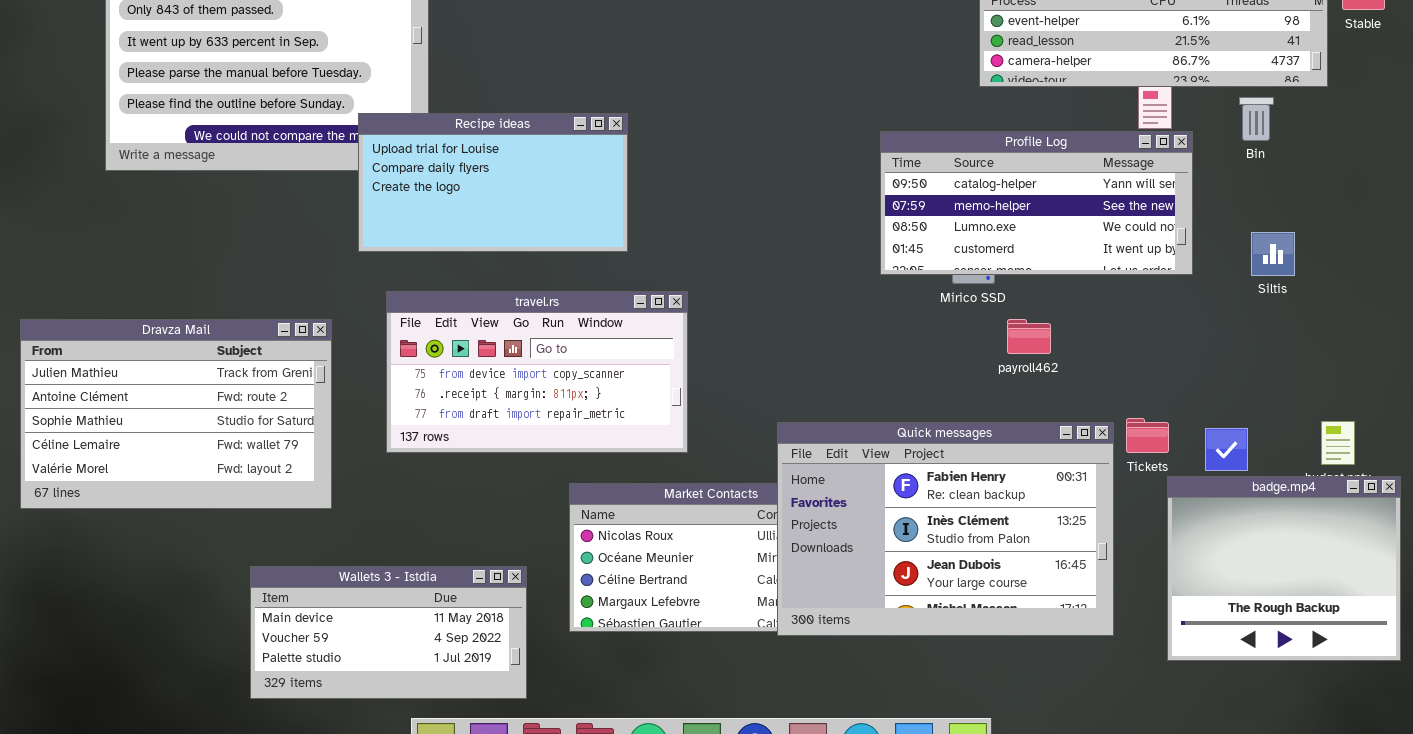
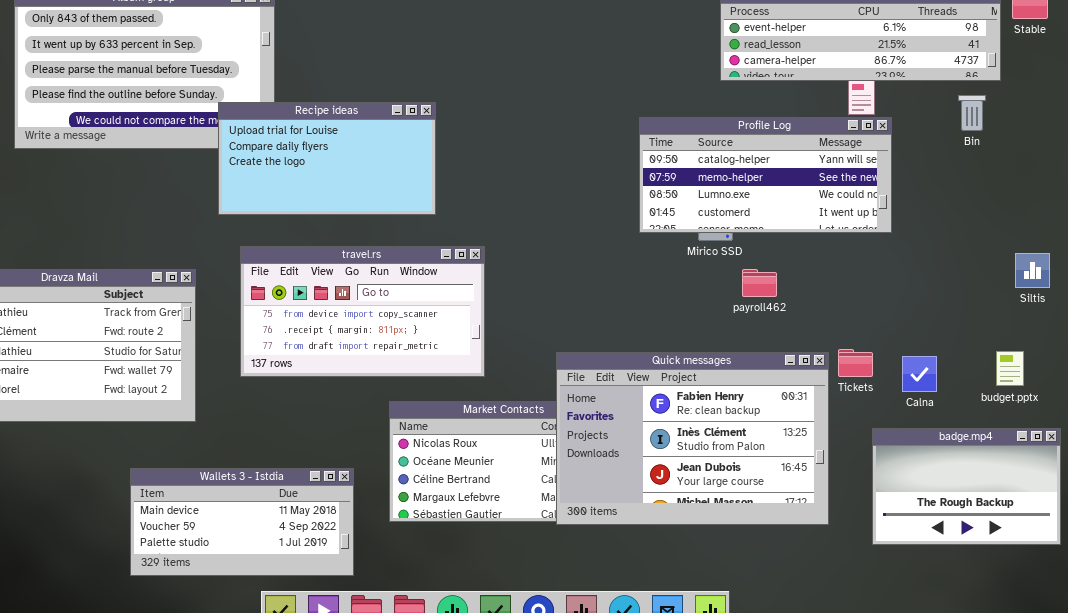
Bin: [1239,97,1274,141] -> [958,95,986,131], moved
Siltis: [1251,232,1295,276] -> [1015,253,1050,288], moved
badge.mp4: [1167,476,1401,661] -> [872,428,1061,545], resized

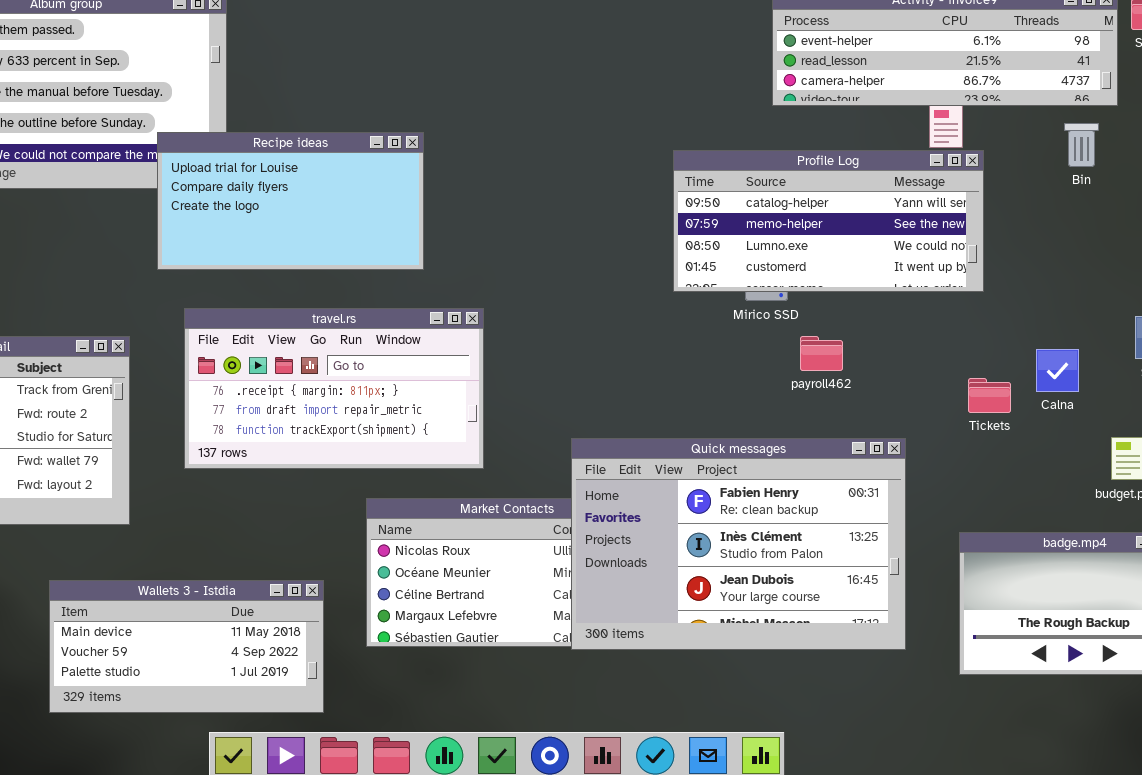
travel.rs: [240,246,485,377] -> [184,308,484,469], scrolled down 1 row
Tickets: [838,349,873,377] -> [968,378,1011,413], moved
Calna: [902,356,937,392] -> [1036,349,1079,392], moved

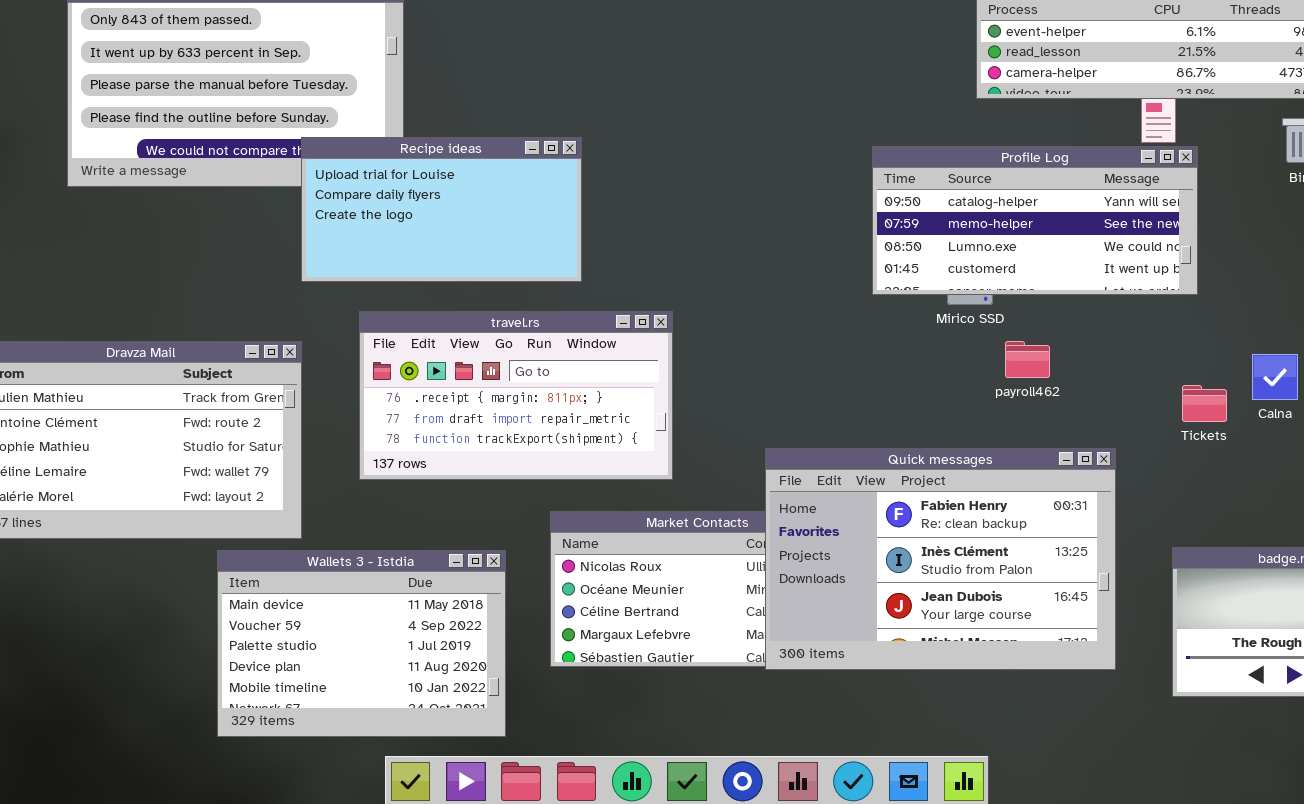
Recipe ideas: [157,132,424,270] -> [301,137,582,282], moved
Wallets 3 - Istdia: [49,580,324,713] -> [217,550,506,737], resized

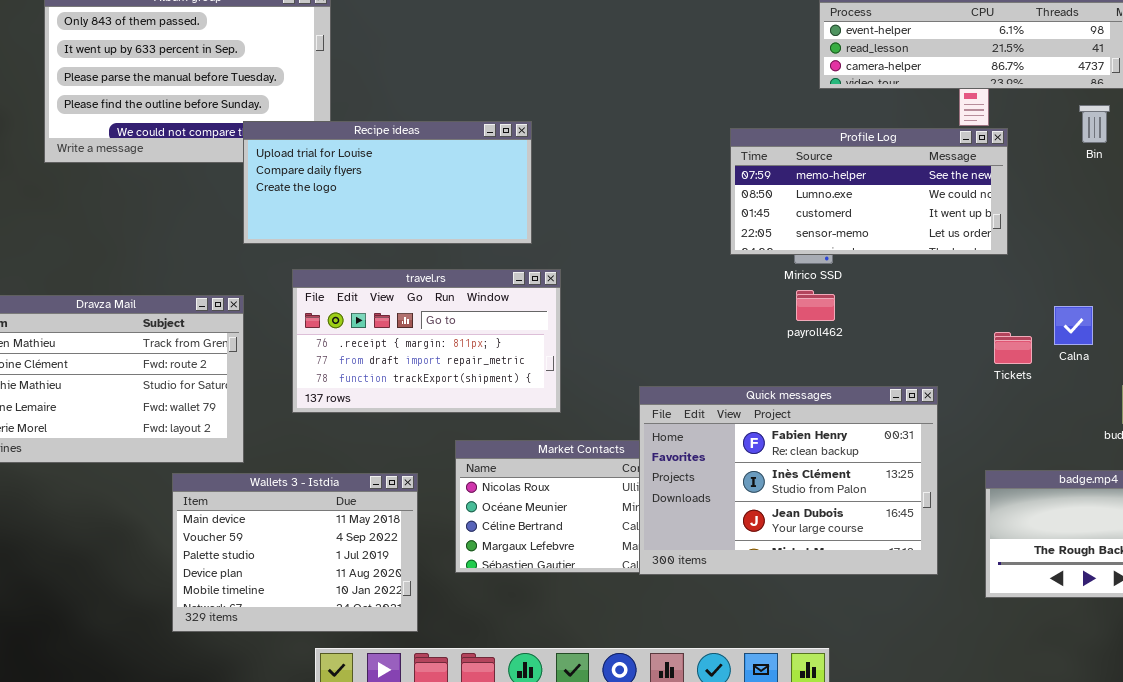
Recipe ideas: [301,137,582,282] -> [243,121,532,244], resized
Profile Log: [872,146,1198,295] -> [730,128,1008,255], scrolled down 1 row
payroll462: [1005,341,1050,378] -> [796,290,835,321], moved

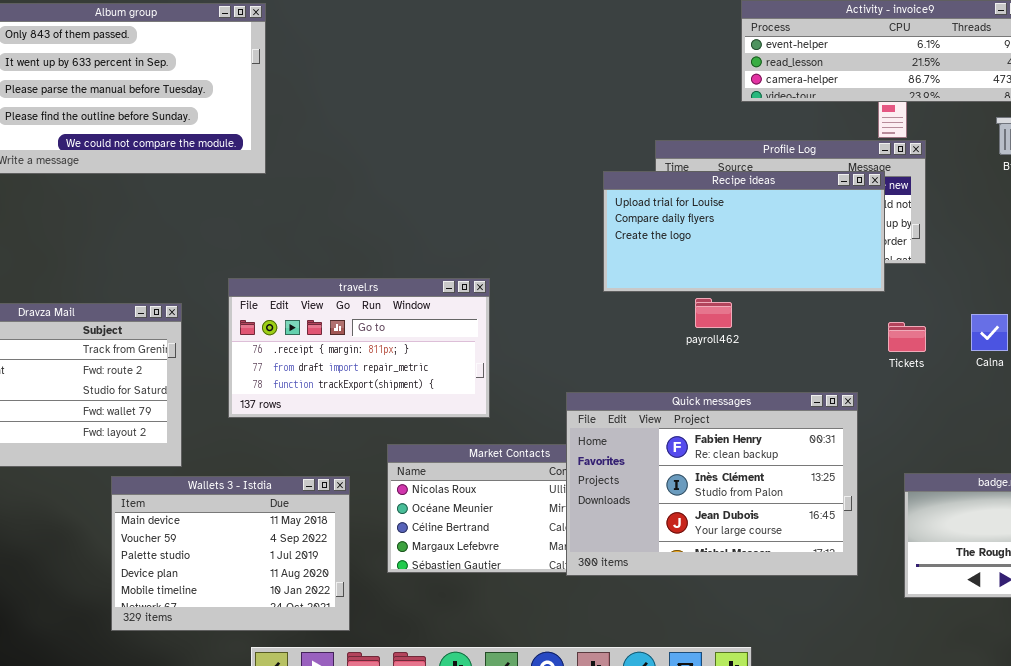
Recipe ideas: [243,121,532,244] -> [603,171,885,292], moved
payroll462: [796,290,835,321] -> [695,298,732,328], moved
Tickets: [994,332,1032,364] -> [888,322,926,352], moved

